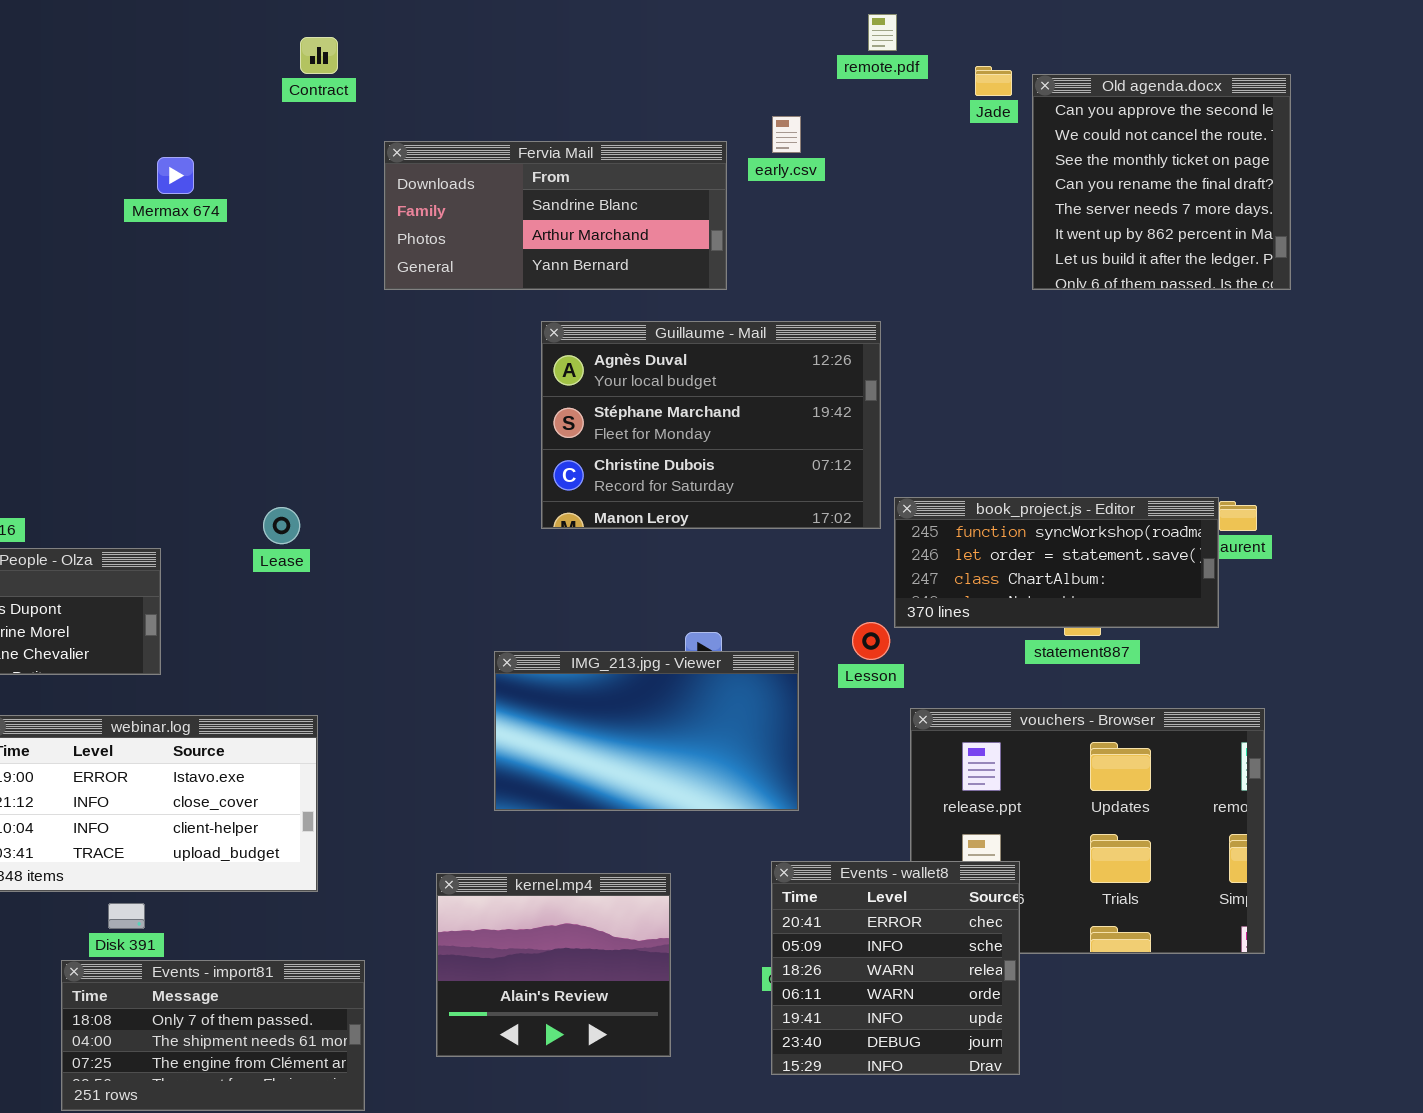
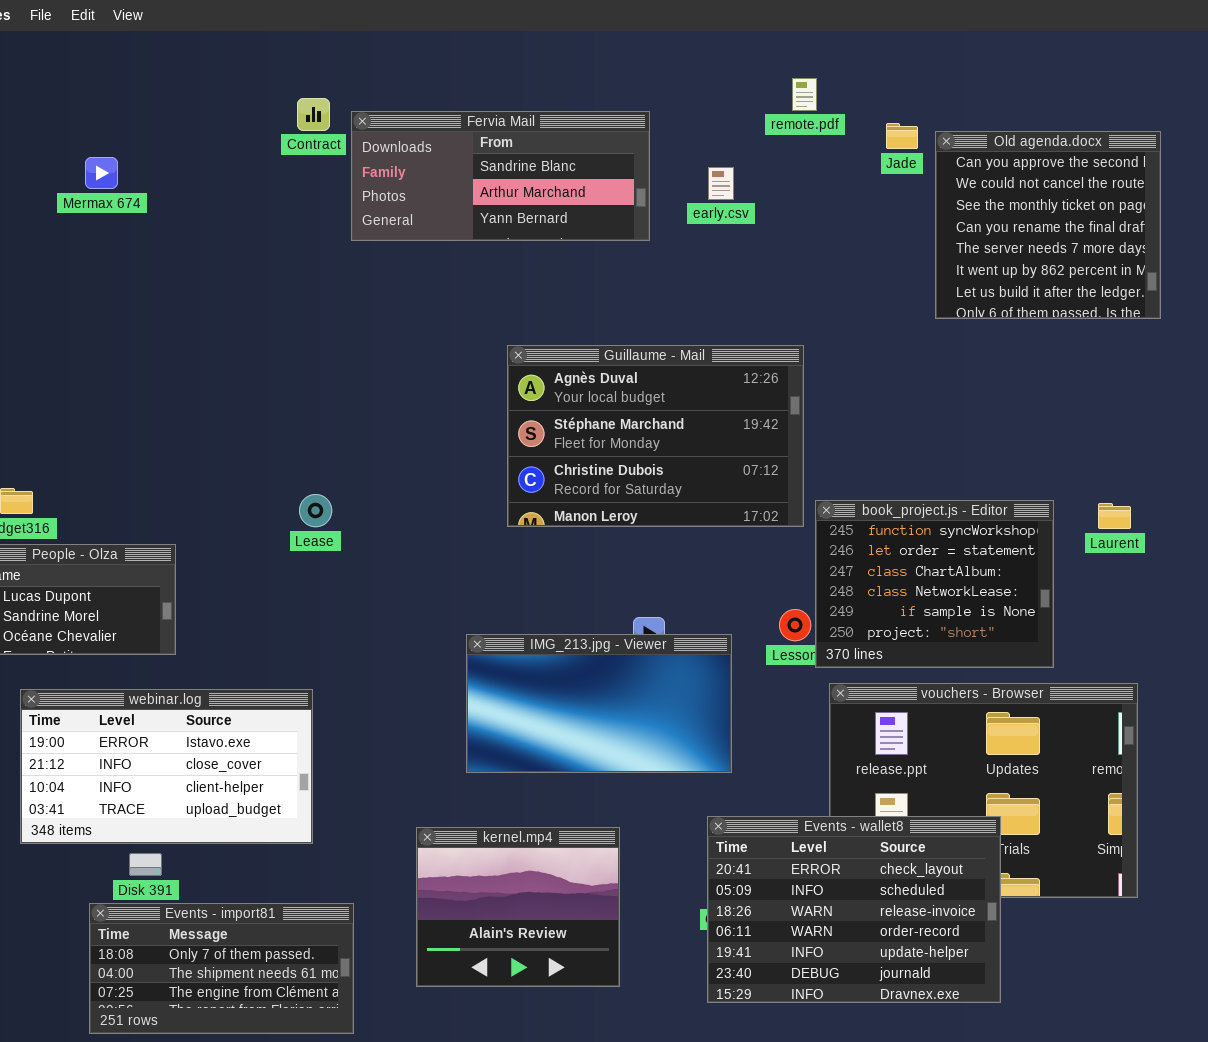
Fervia Mail: [384,141,727,290] -> [351,111,650,241], moved
Mermax 674: [157,157,194,194] -> [85,157,118,189], moved
book_project.js - Editor: [894,497,1219,628] -> [815,500,1054,668], resized
Lease: [263,507,300,544] -> [299,494,332,527], moved
Events - wallet8: [771,861,1020,1075] -> [707,816,1001,1003], resized

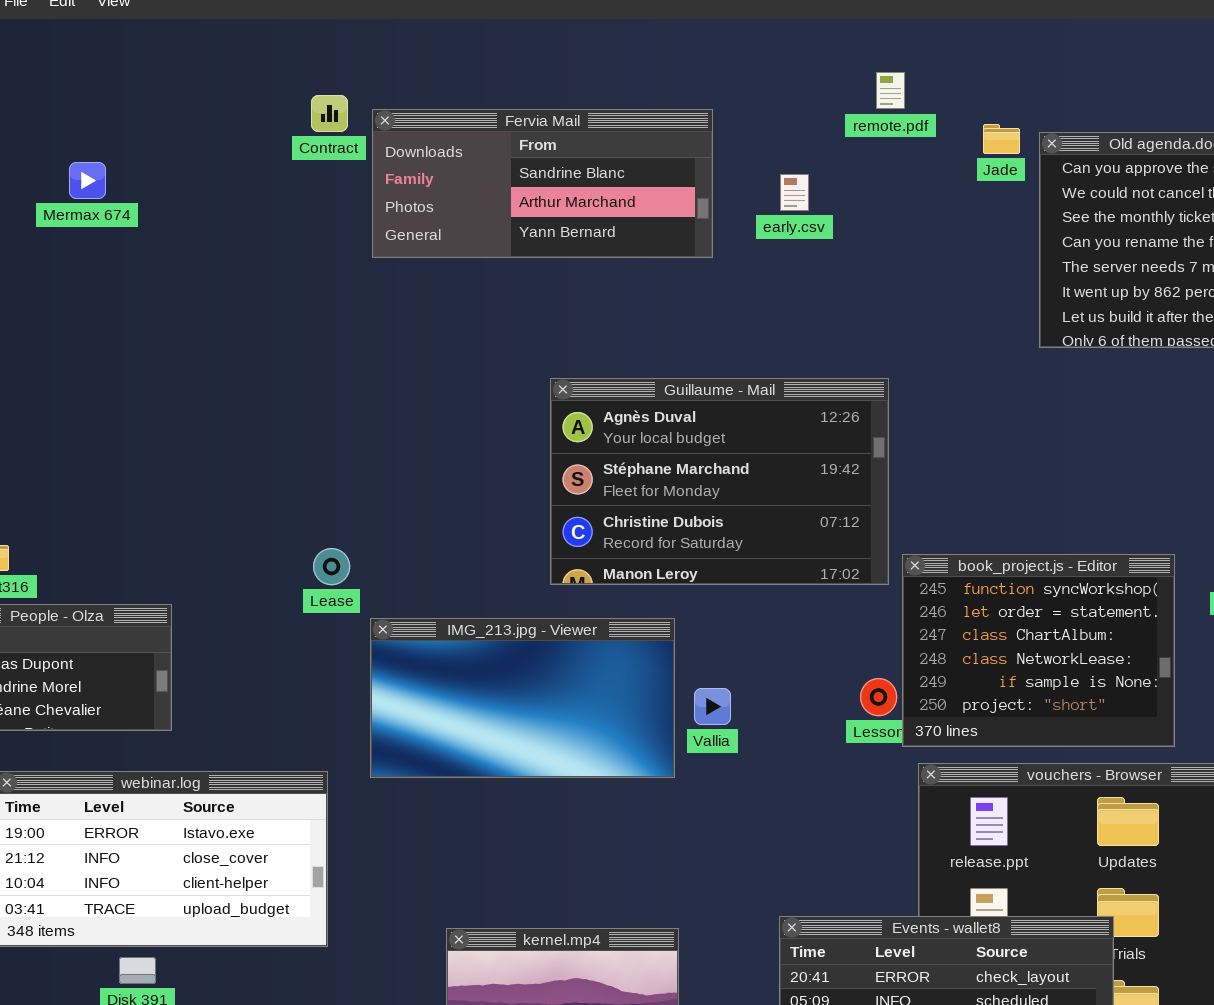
IMG_213.jpg - Viewer: [466,634,732,773] -> [370,618,675,778], moved

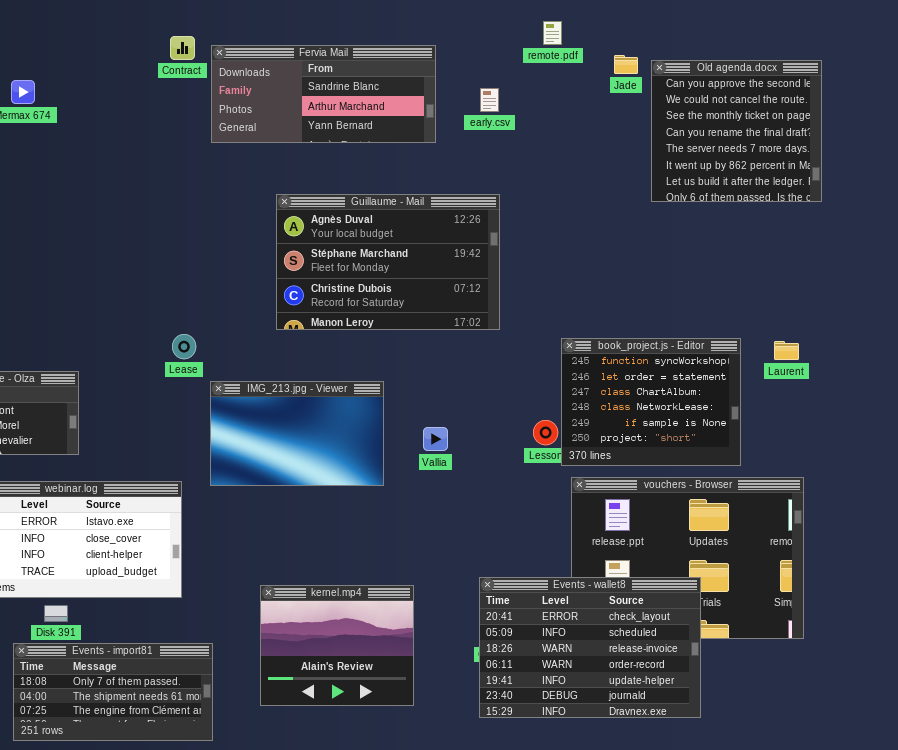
Guillaume - Mail: [550,378,889,585] -> [276,194,500,330], moved
IMG_213.jpg - Viewer: [370,618,675,778] -> [210,381,384,486], resized

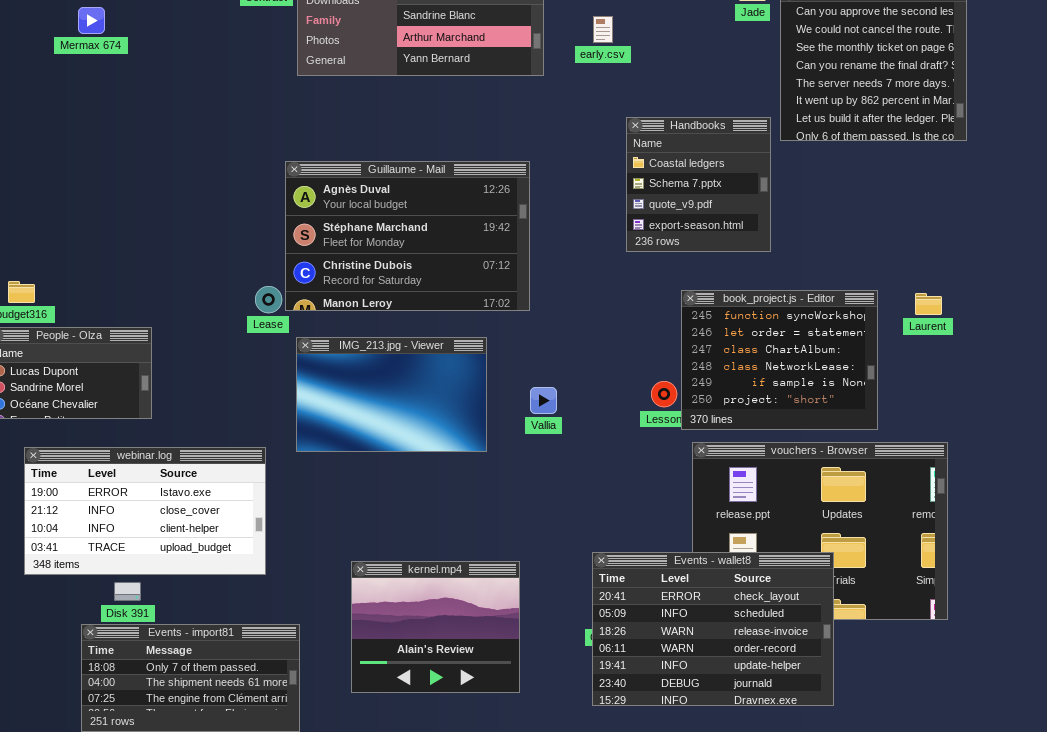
Handbooks: none -> [626,117,771,252], opened
Guillaume - Mail: [276,194,500,330] -> [285,161,530,311], moved

